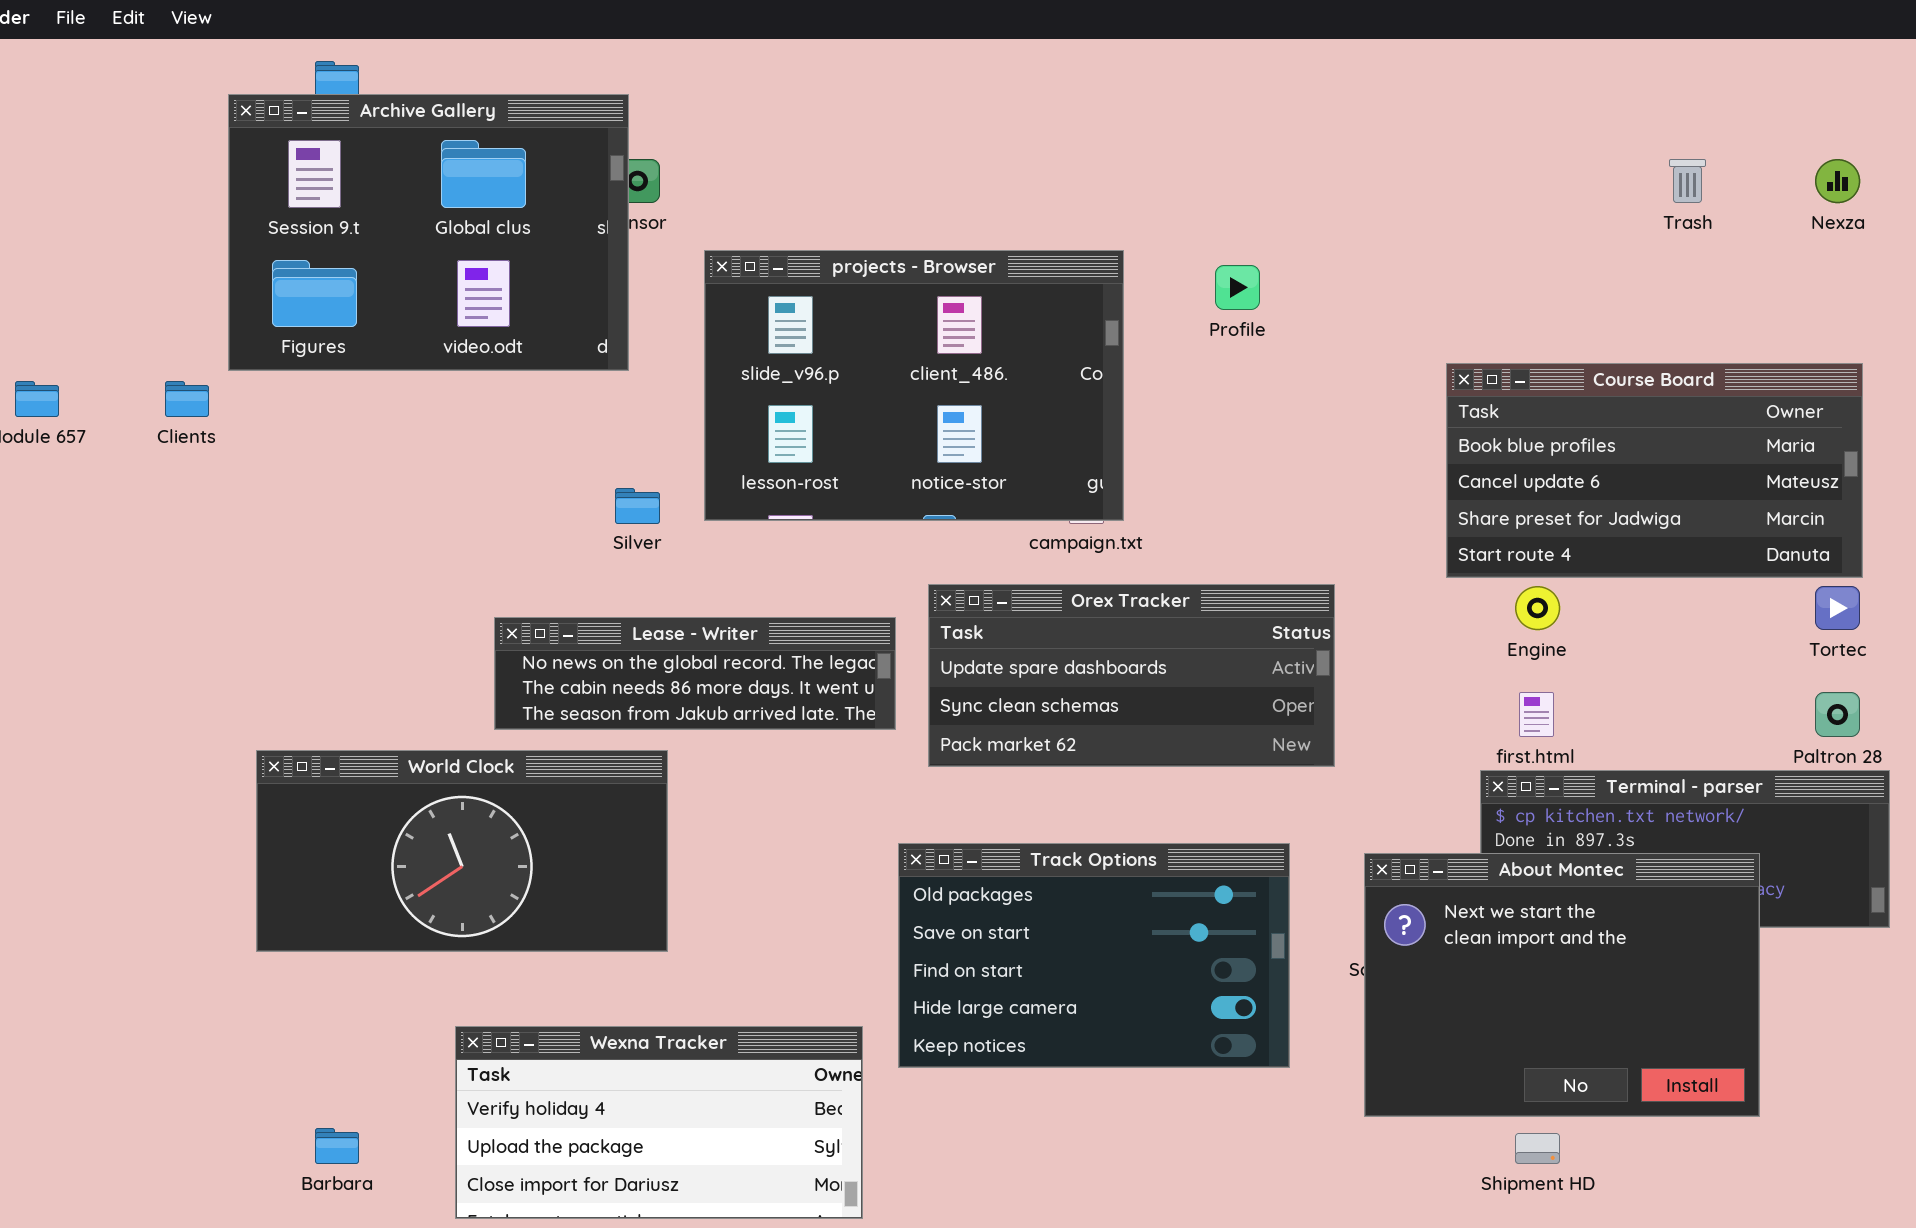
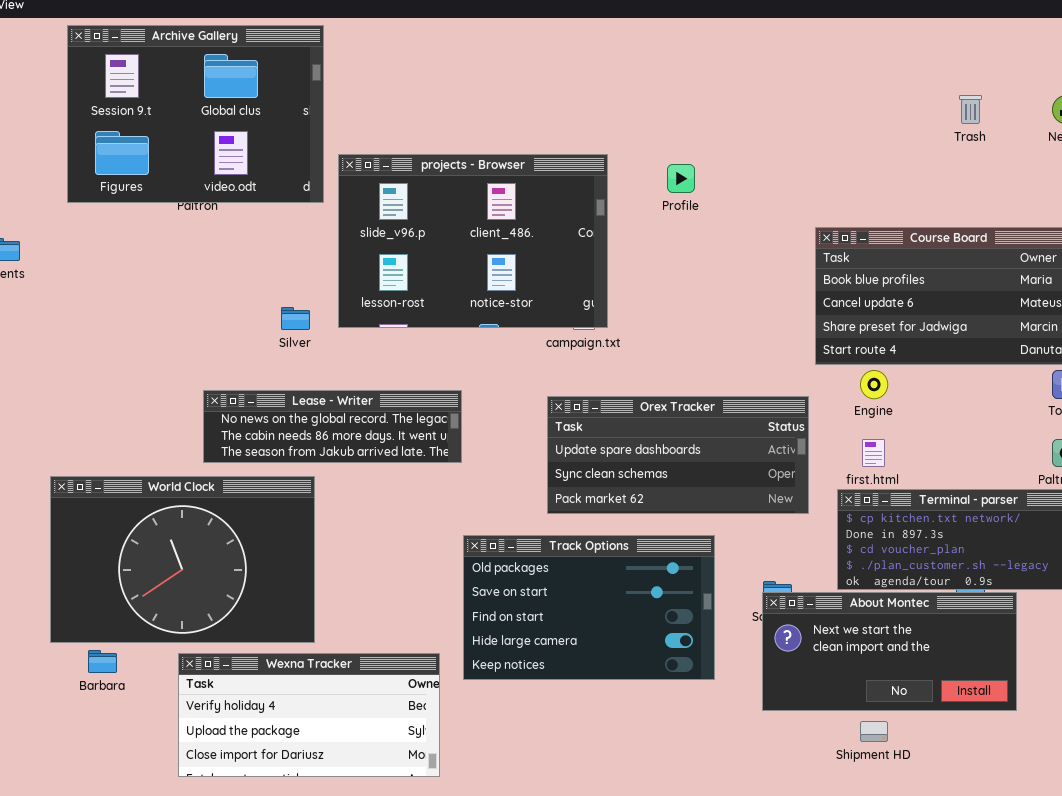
Archive Gallery: [228,94,629,371] -> [67,25,324,203], moved
Orex Tracker: [928,584,1335,767] -> [547,396,809,514], moved
World Clock: [256,750,668,952] -> [50,476,315,643], resized
About Montec: [1364,853,1760,1117] -> [762,592,1017,711], resized
Barbara: [315,1128,359,1164] -> [88,650,117,673], moved

